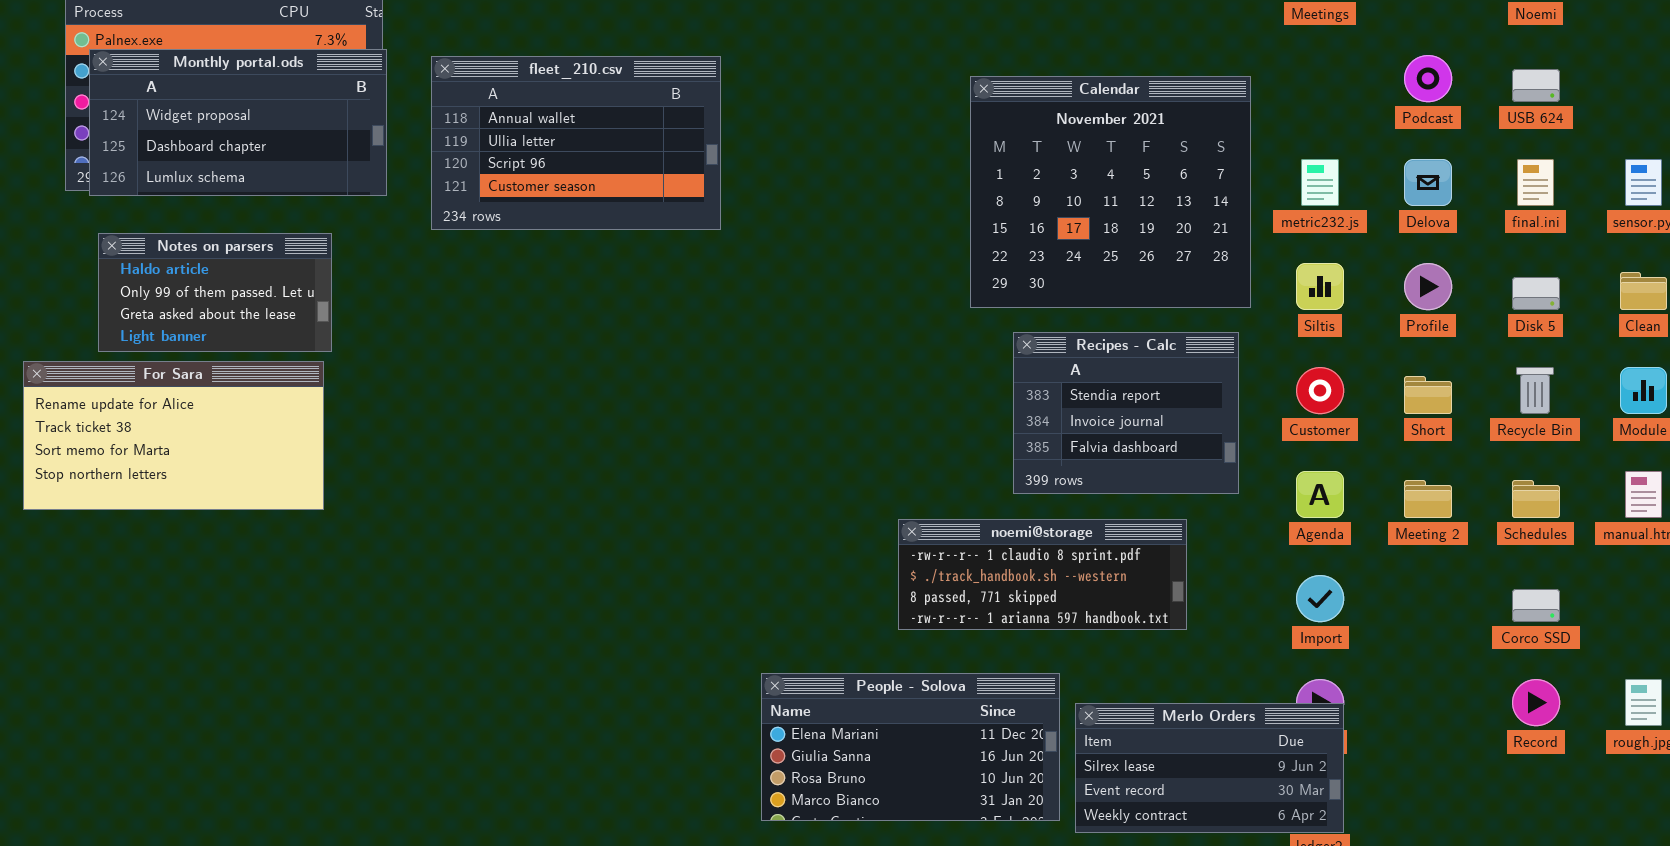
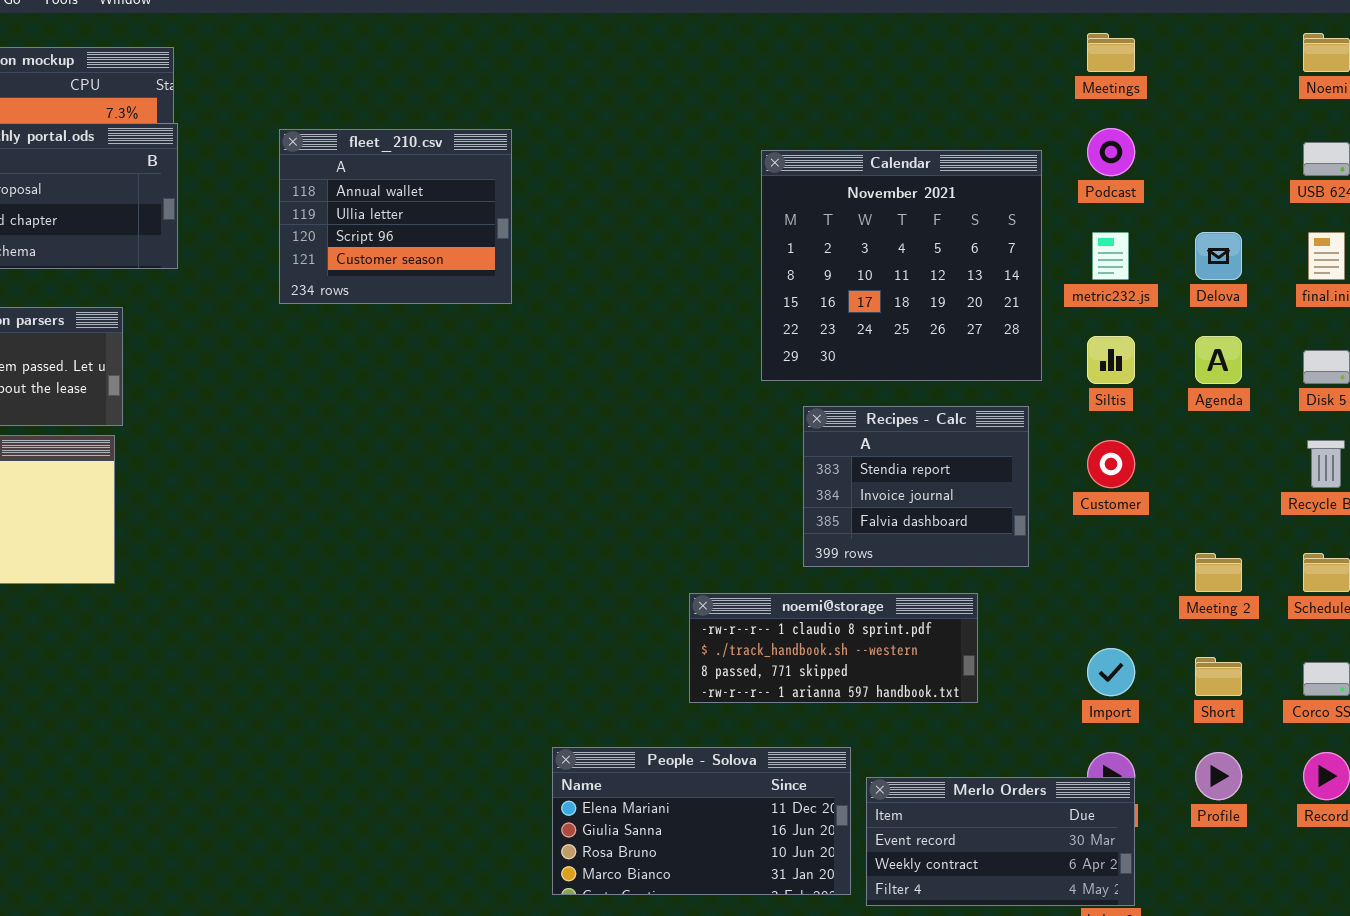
Podcast: [1404,55,1452,102] -> [1087,128,1135,176], moved
fleet_210.csv: [431,56,721,230] -> [279,129,512,304], resized
Profile: [1404,263,1452,310] -> [1195,752,1242,800], moved
Short: [1404,376,1452,414] -> [1195,657,1242,696], moved
Agenda: [1296,471,1344,518] -> [1195,336,1242,384], moved
Merlo Orders: [1075,703,1344,833] -> [866,777,1135,906], scrolled down 1 row

